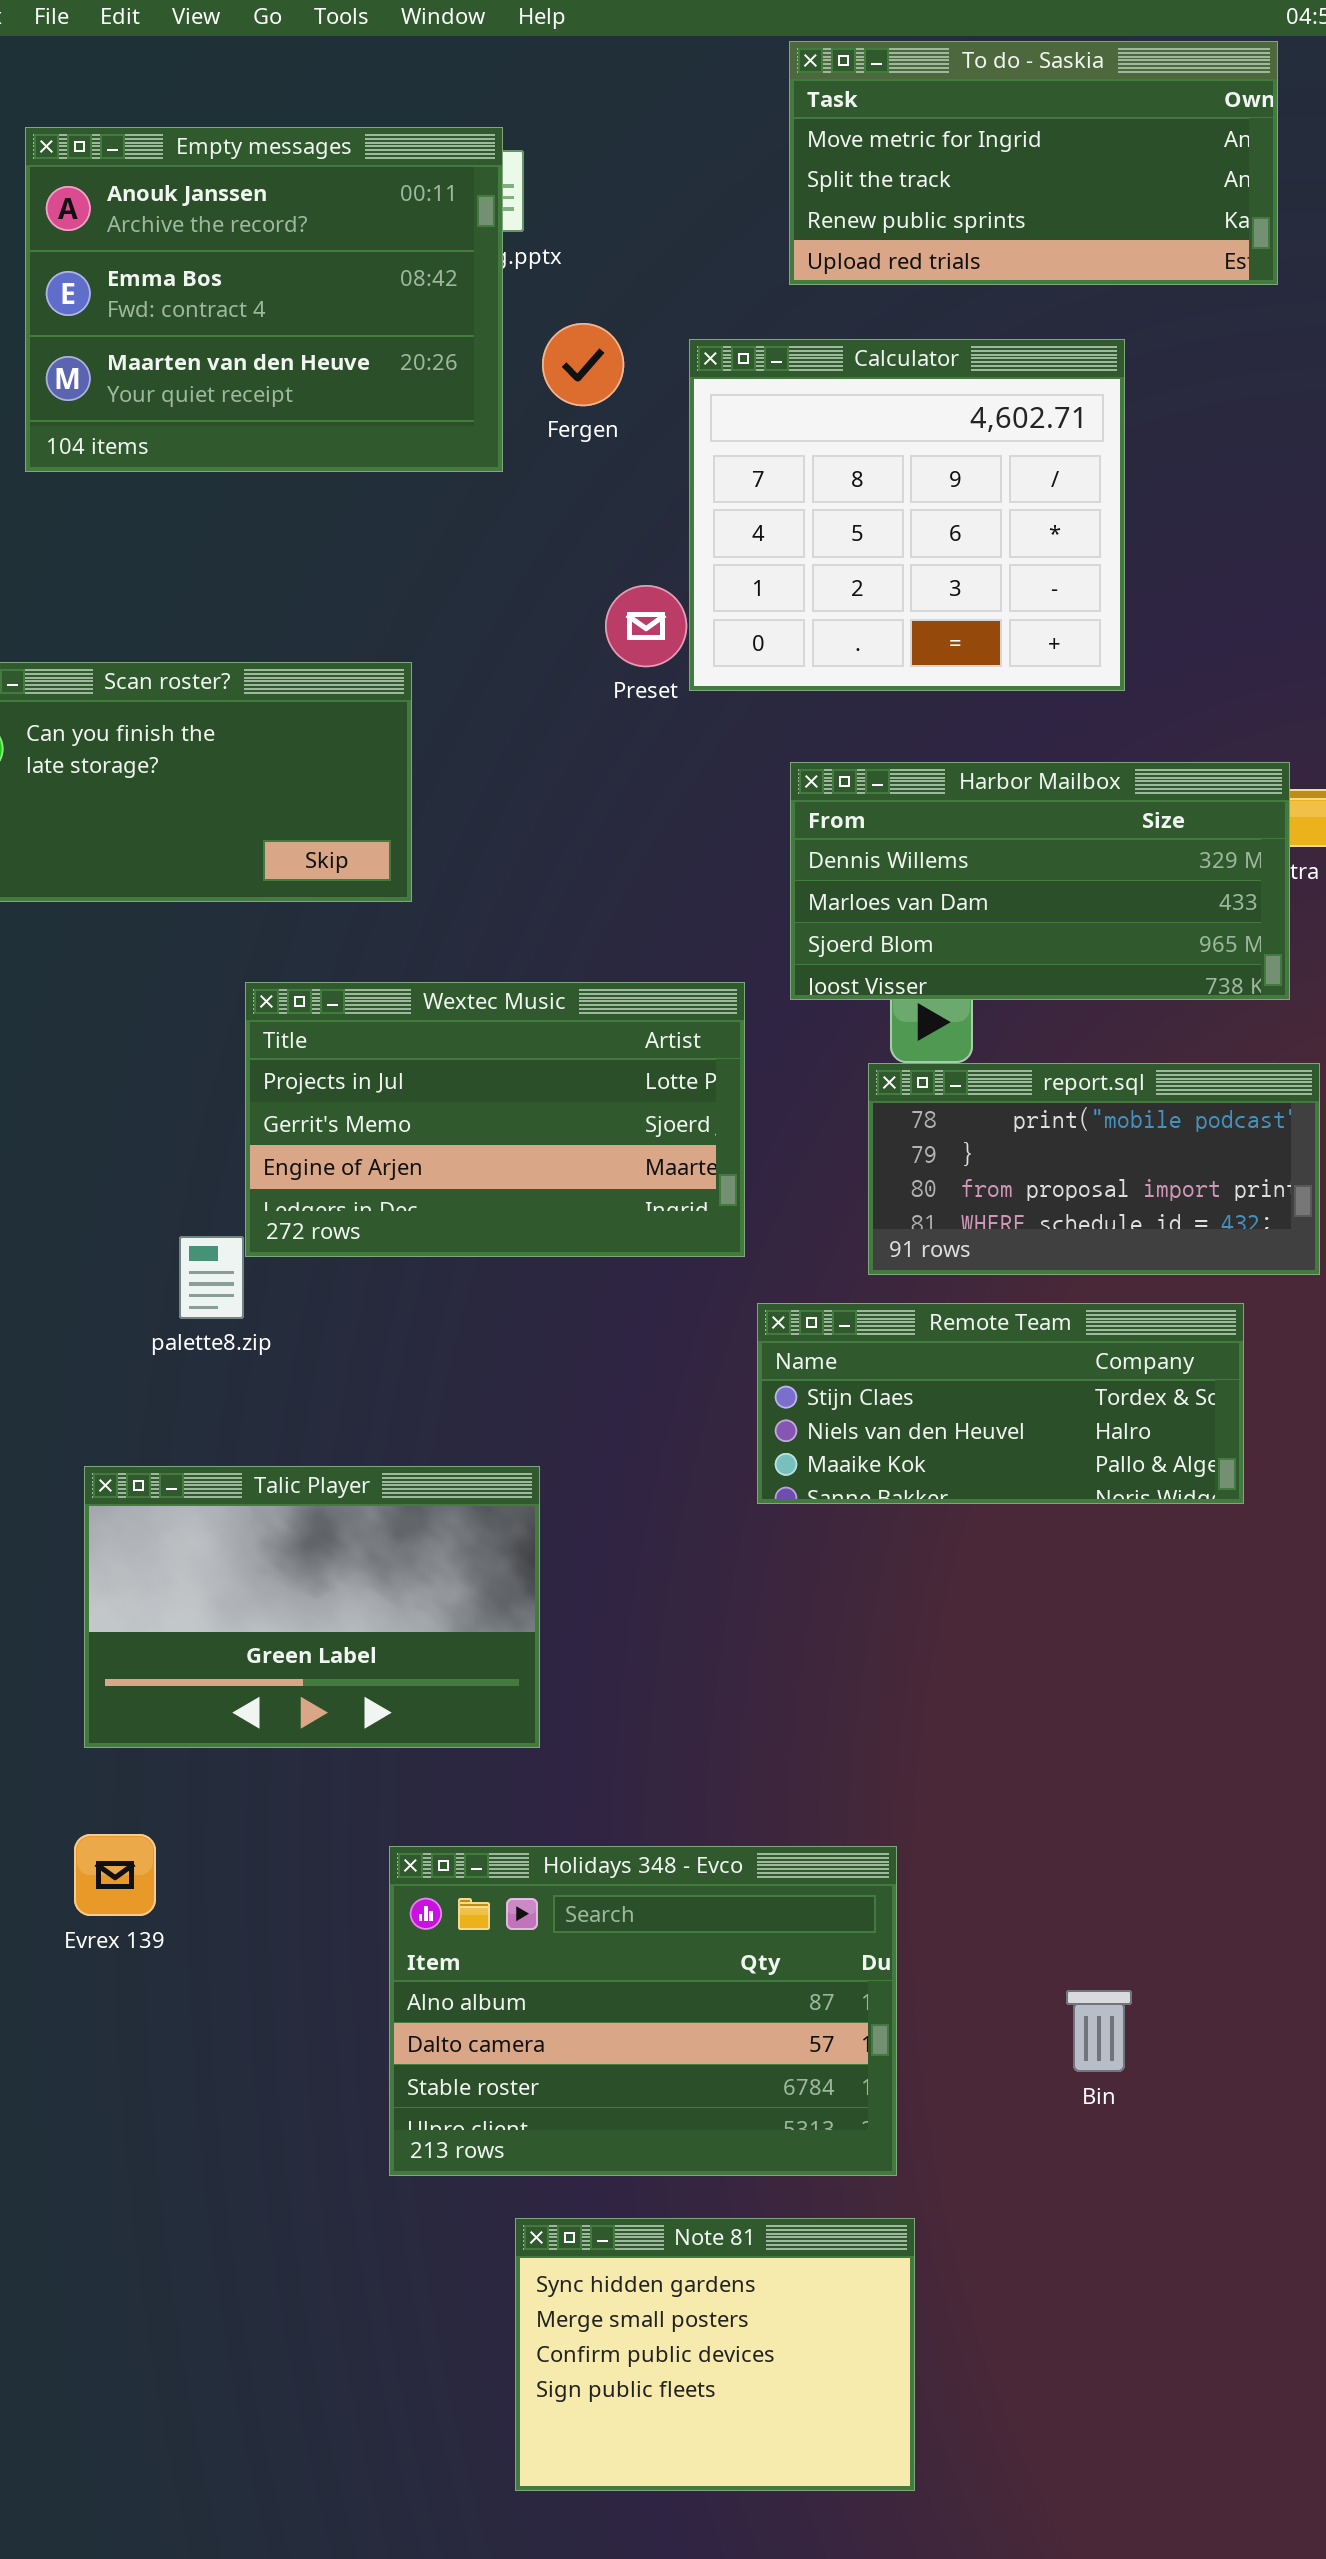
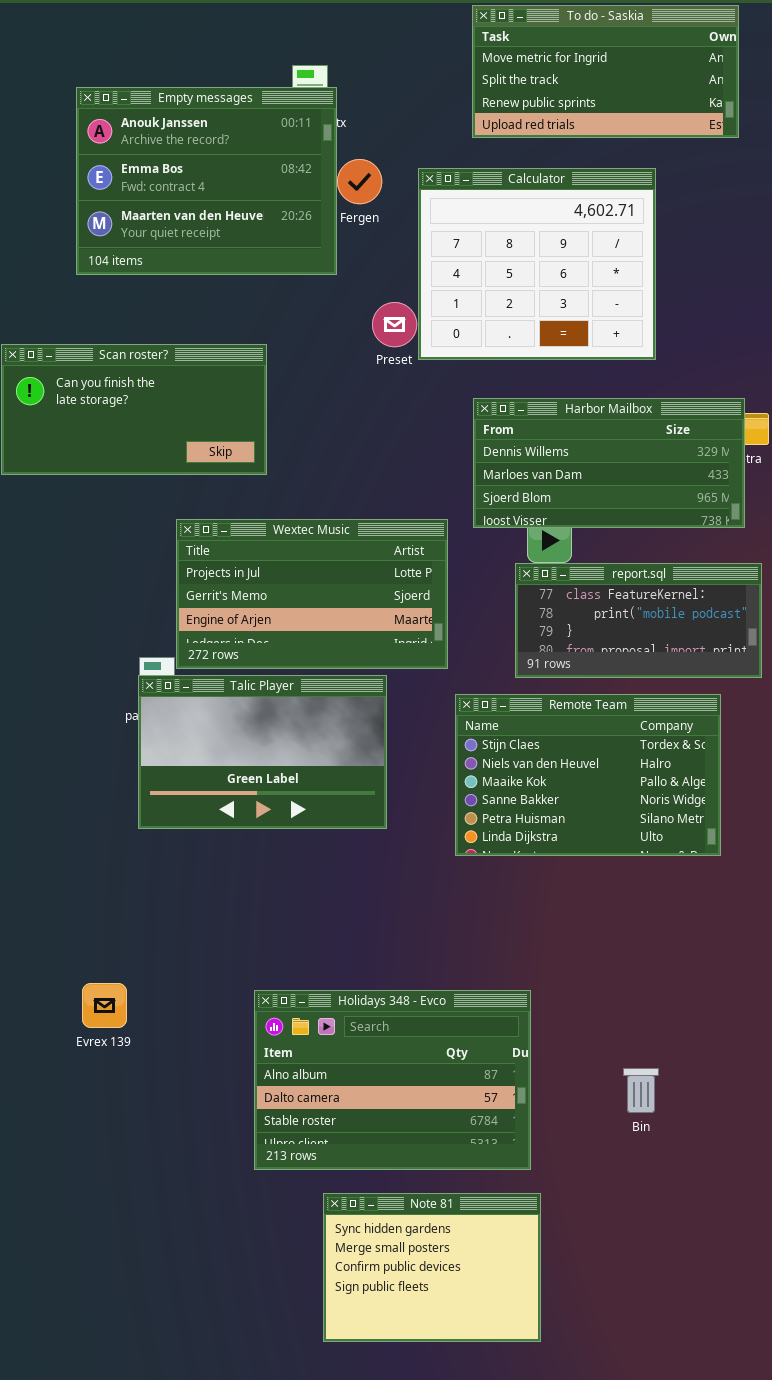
Empty messages: [25,127,503,472] -> [76,87,337,275], moved
report.sql: [868,1063,1320,1275] -> [515,563,762,678], scrolled up 1 row
Remote Team: [757,1303,1244,1504] -> [455,694,721,856], resized
Talic Player: [84,1466,540,1748] -> [138,675,387,829], moved

